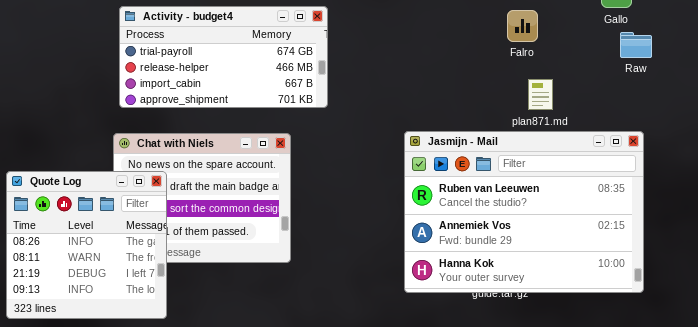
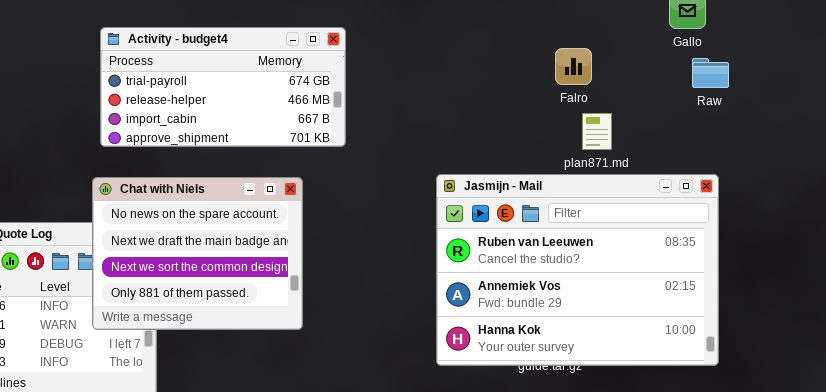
Falro: [507,10,538,42] -> [555,48,592,85], moved
Chat with Niels: [113,133,291,263] -> [92,177,303,330], raised

